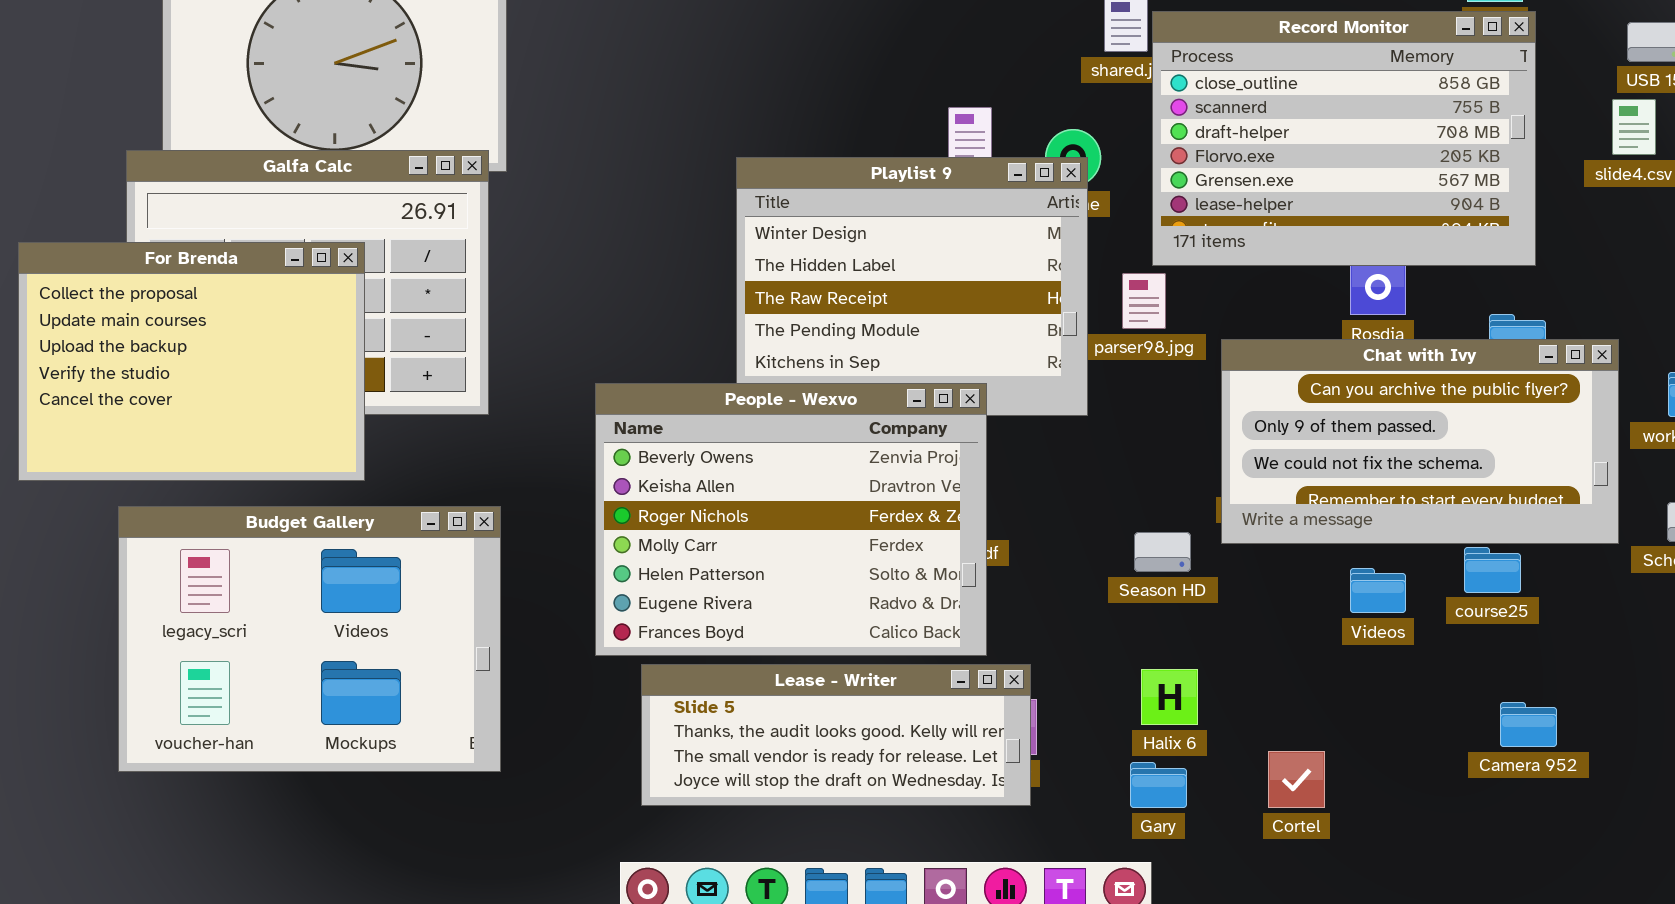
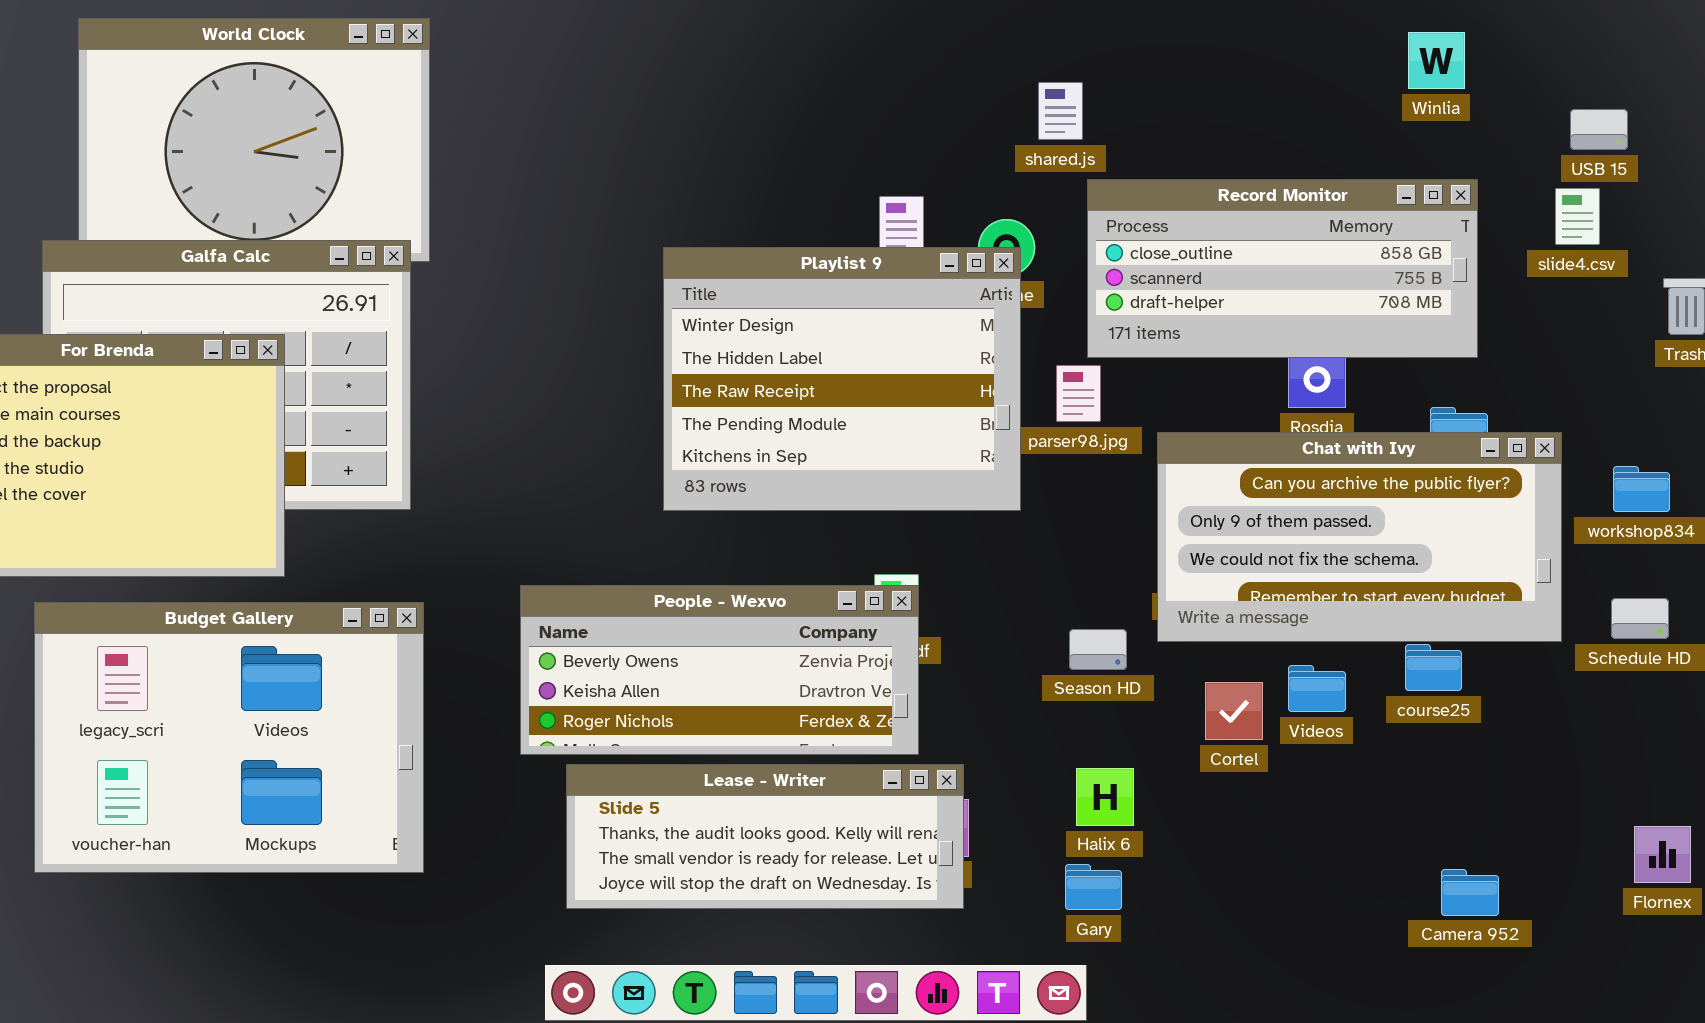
Record Monitor: [1152,11,1536,266] -> [1087,179,1478,358], resized
People - Wexvo: [595,383,987,656] -> [520,585,919,755], resized
Camera 952: [1500,702,1557,747] -> [1441,869,1499,916], moved
Cortel: [1268,751,1325,808] -> [1205,682,1263,740], moved

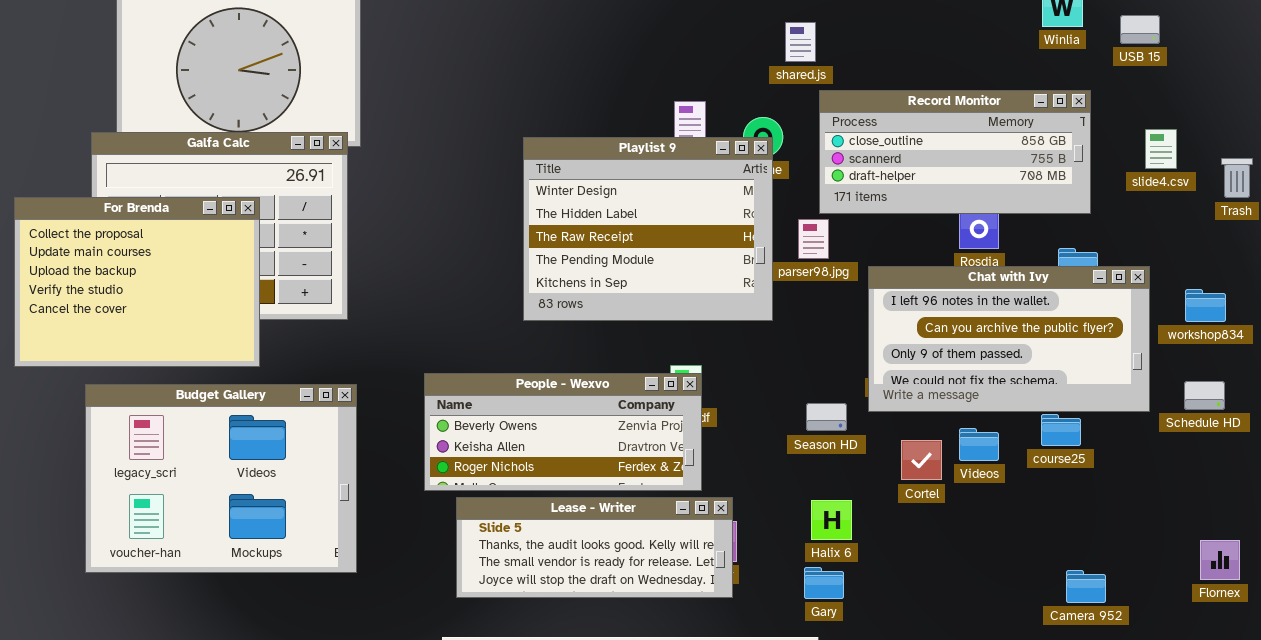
USB 15: [1570,109,1628,150] -> [1120,15,1160,44], moved
slide4.csv: [1555,188,1600,245] -> [1145,129,1177,169], moved
Chat with Ivy: [1157,432,1562,642] -> [868,266,1150,412], scrolled up 1 row

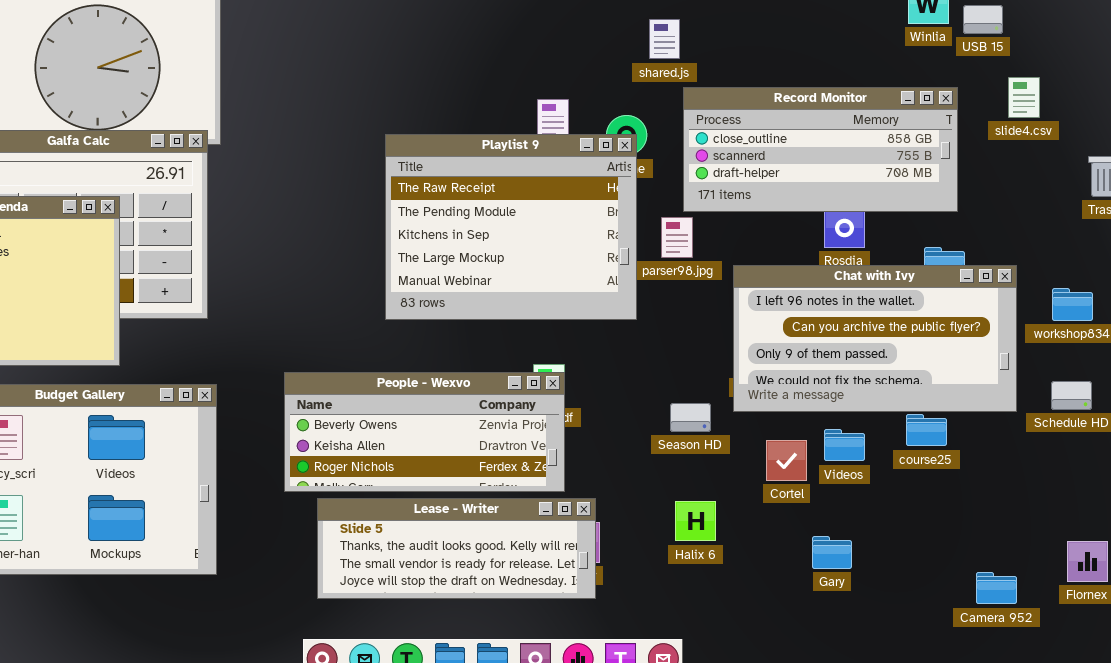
USB 15: [1120,15,1160,44] -> [963,5,1003,34], moved
slide4.csv: [1145,129,1177,169] -> [1008,77,1040,118], moved
Playlist 9: [523,137,773,321] -> [385,134,637,320], scrolled down 2 rows
Gary: [804,567,844,599] -> [812,536,852,569], moved
Camera 952: [1066,570,1106,603] -> [976,572,1017,604], moved

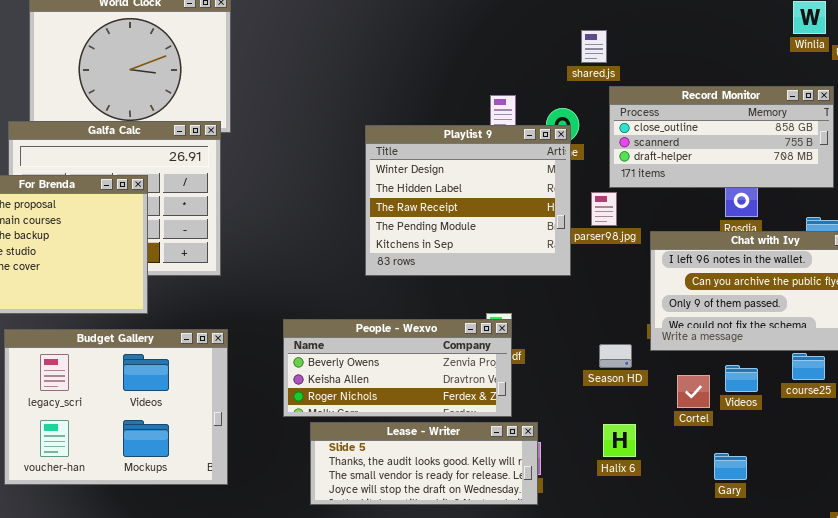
Playlist 9: [385,134,637,320] -> [365,125,571,276], scrolled up 2 rows

